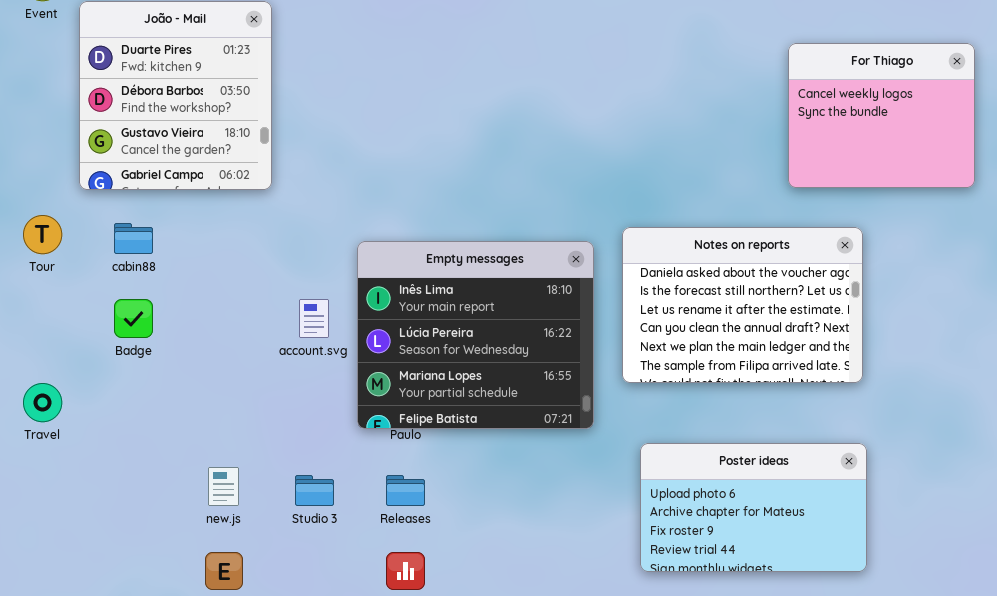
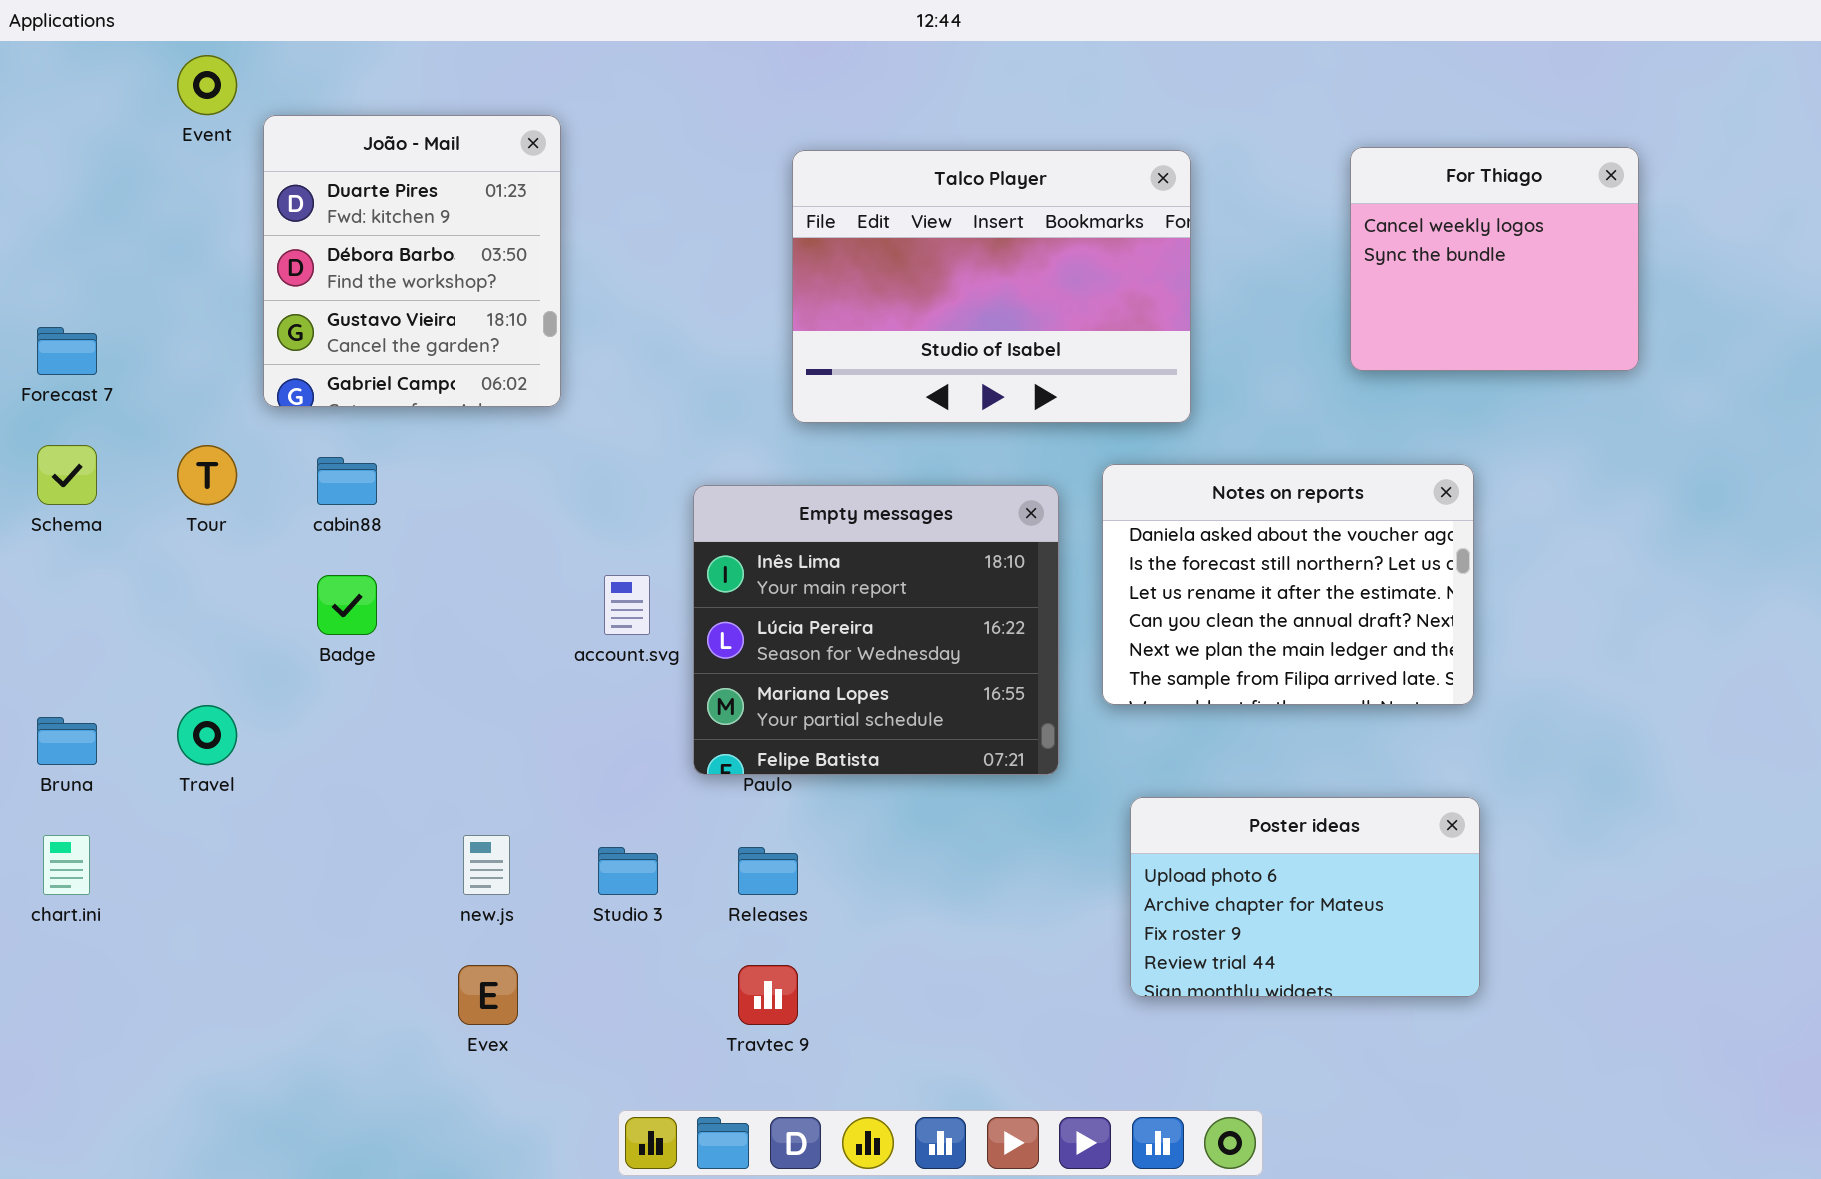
Talco Player: none -> [792,150,1191,423], opened
For Thiago: [788,43,975,188] -> [1350,147,1639,371], moved

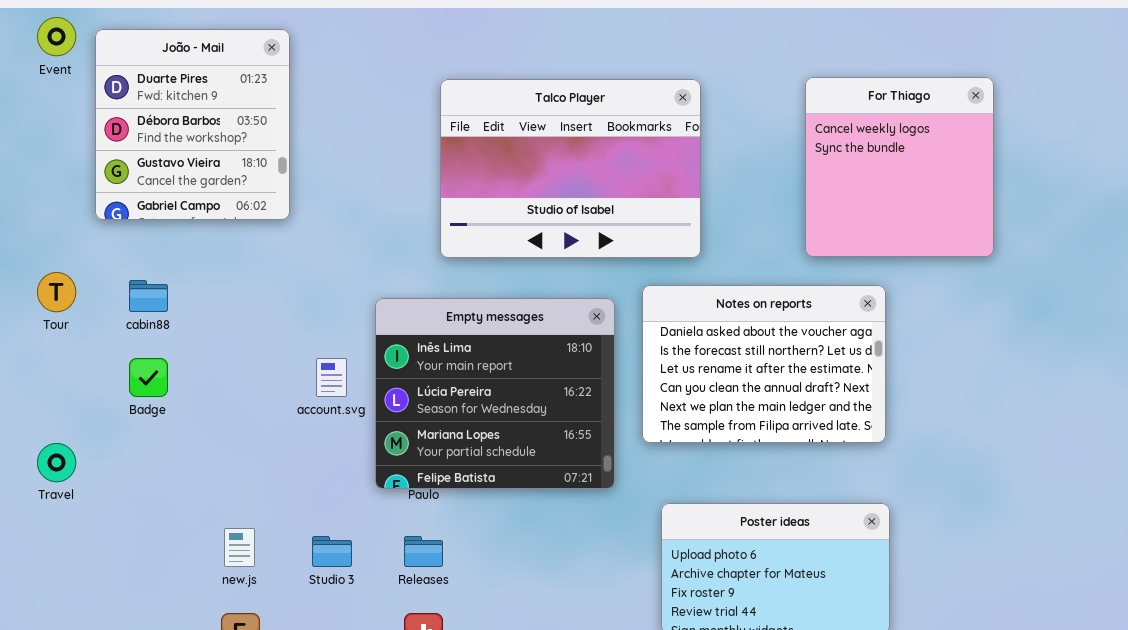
João - Mail: [263,115,561,407] -> [95,29,290,220], moved
For Thiago: [1350,147,1639,371] -> [805,77,994,257], resized

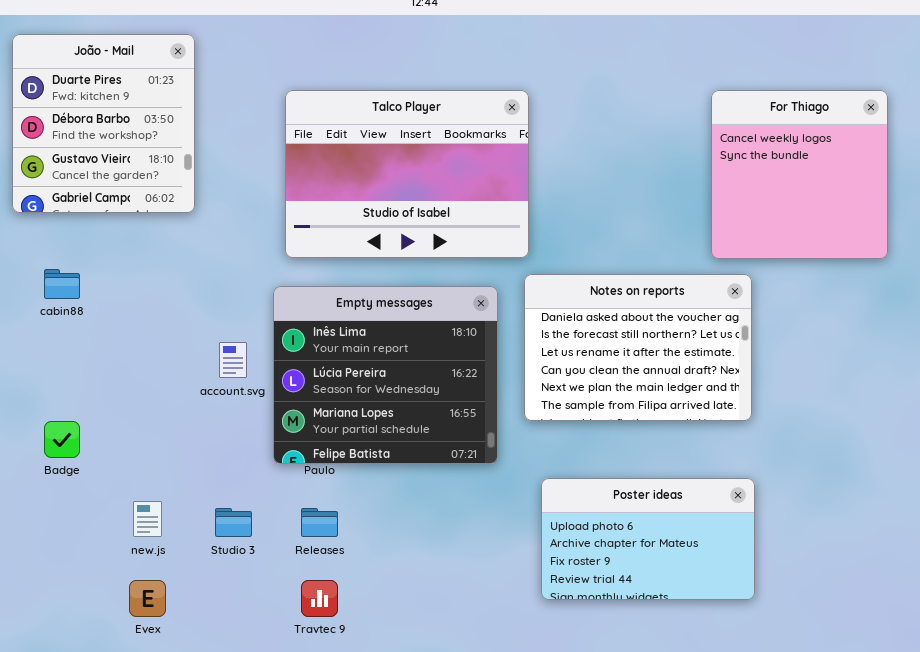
For Thiago: [805,77,994,257] -> [711,90,888,259], moved
Talco Player: [440,79,701,258] -> [285,90,529,258], moved
Badge: [129,358,168,397] -> [44,421,80,458], moved

